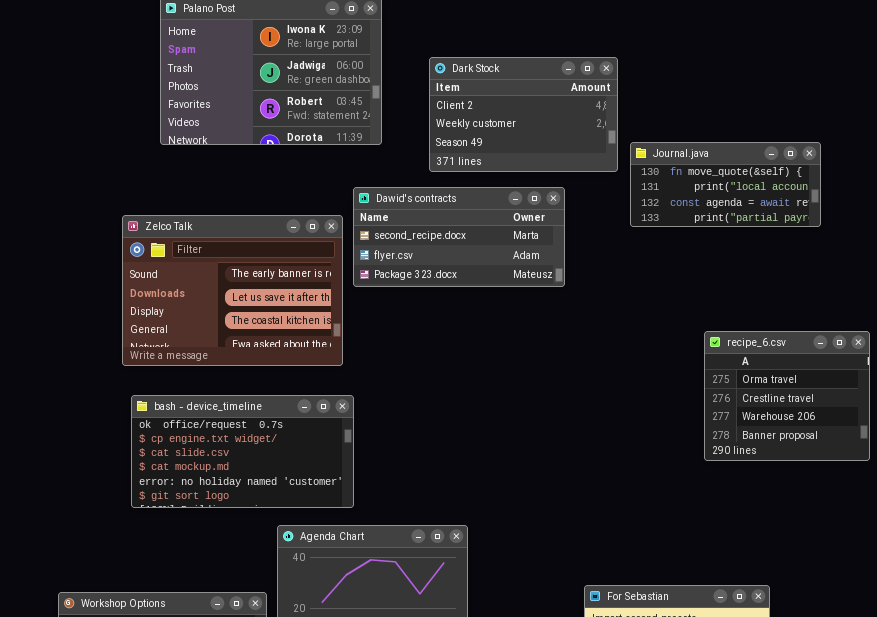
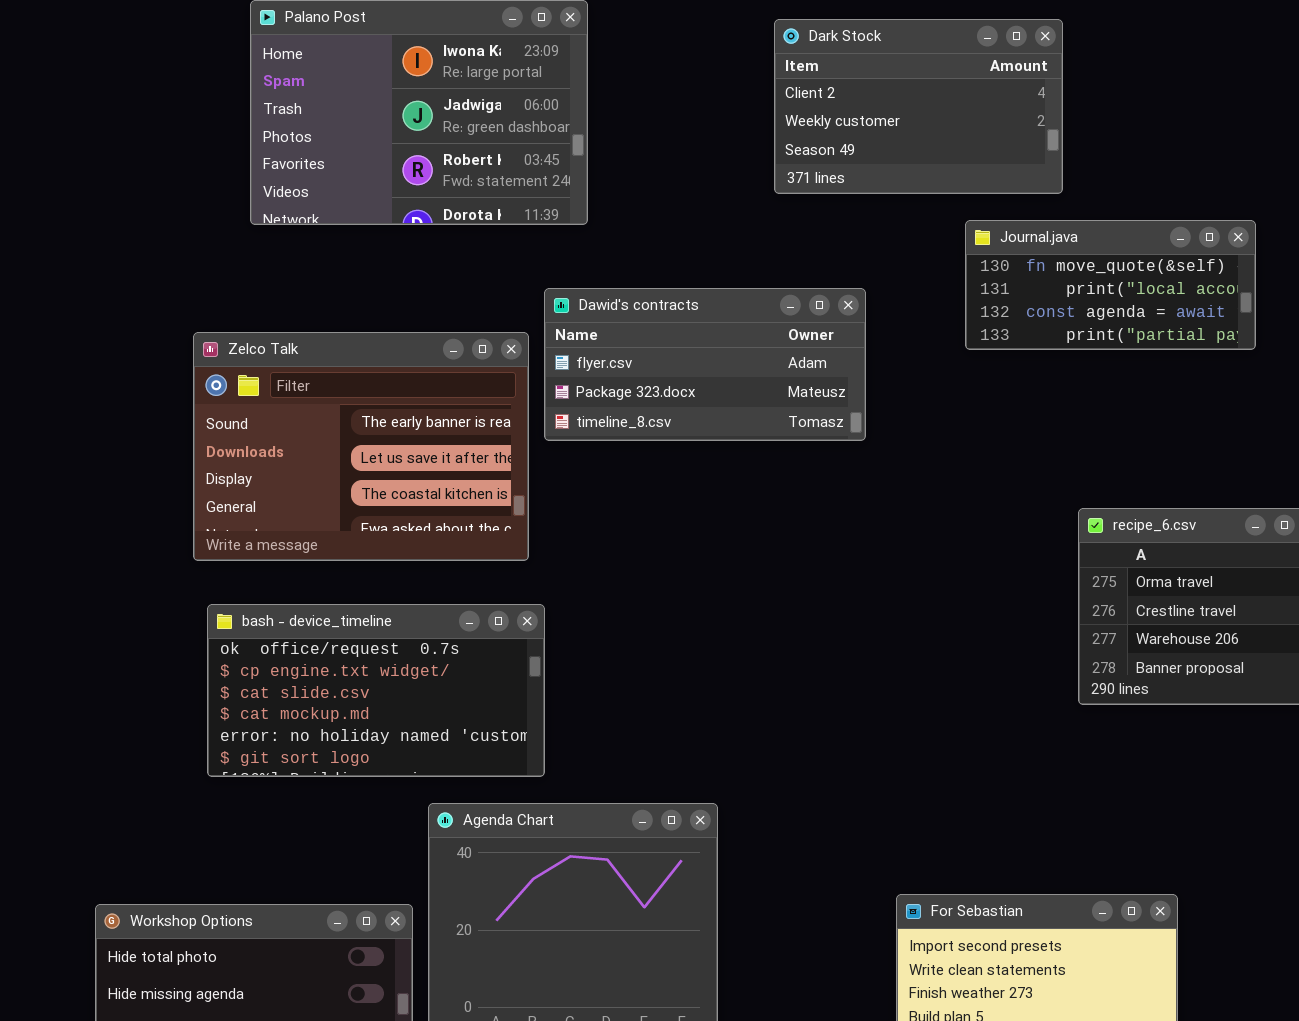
Dark Stock: [429,57,618,172] -> [774,19,1063,194], moved
Dawid's contracts: [353,187,565,287] -> [544,288,866,441], scrolled down 1 row

